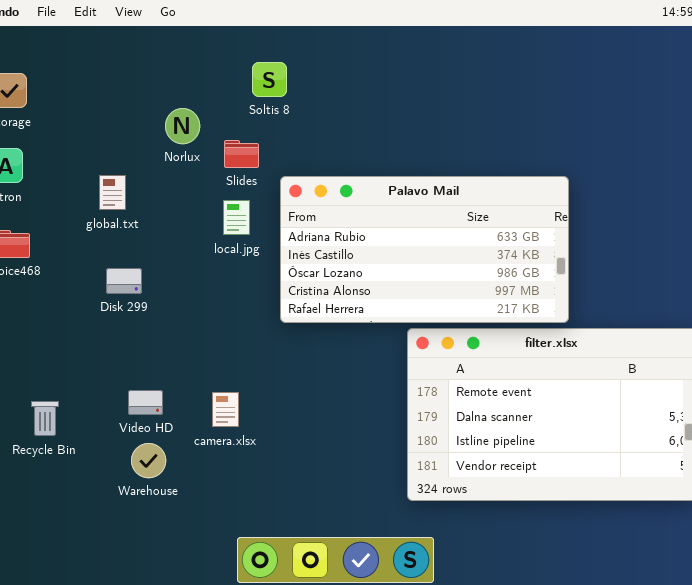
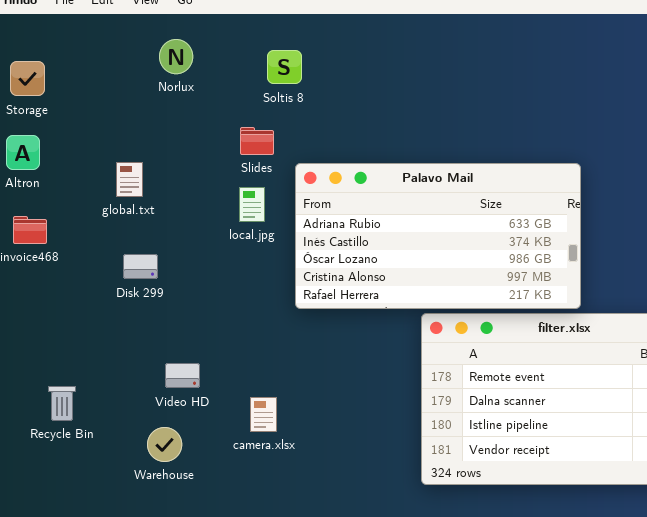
Norlux: [165,108,200,144] -> [159,39,193,74], moved
Video HD: [128,390,163,415] -> [165,363,200,388], moved
camera.xlsx: [212,392,239,427] -> [250,397,277,432], moved

